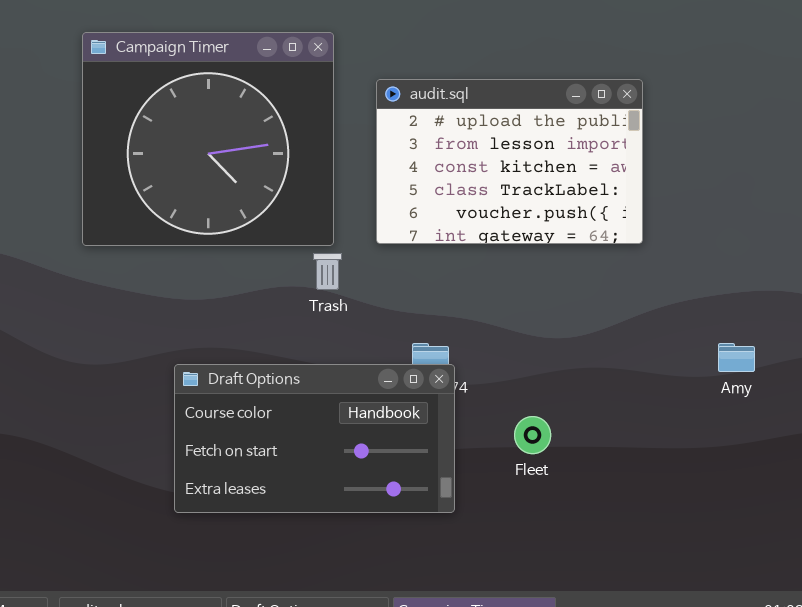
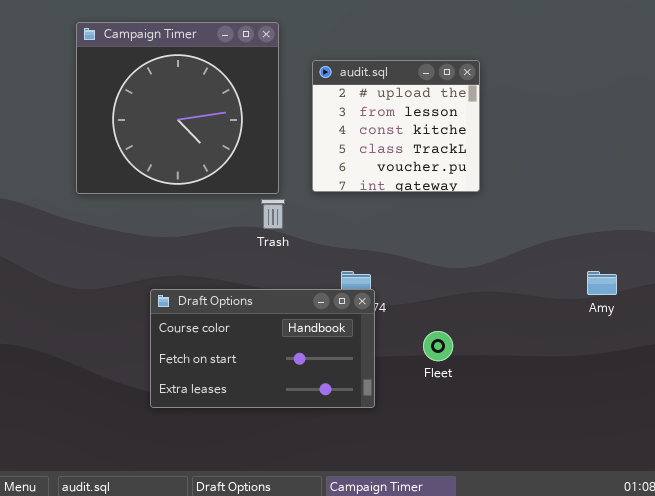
audit.sql: [376,79,643,244] -> [312,60,480,192], resized

